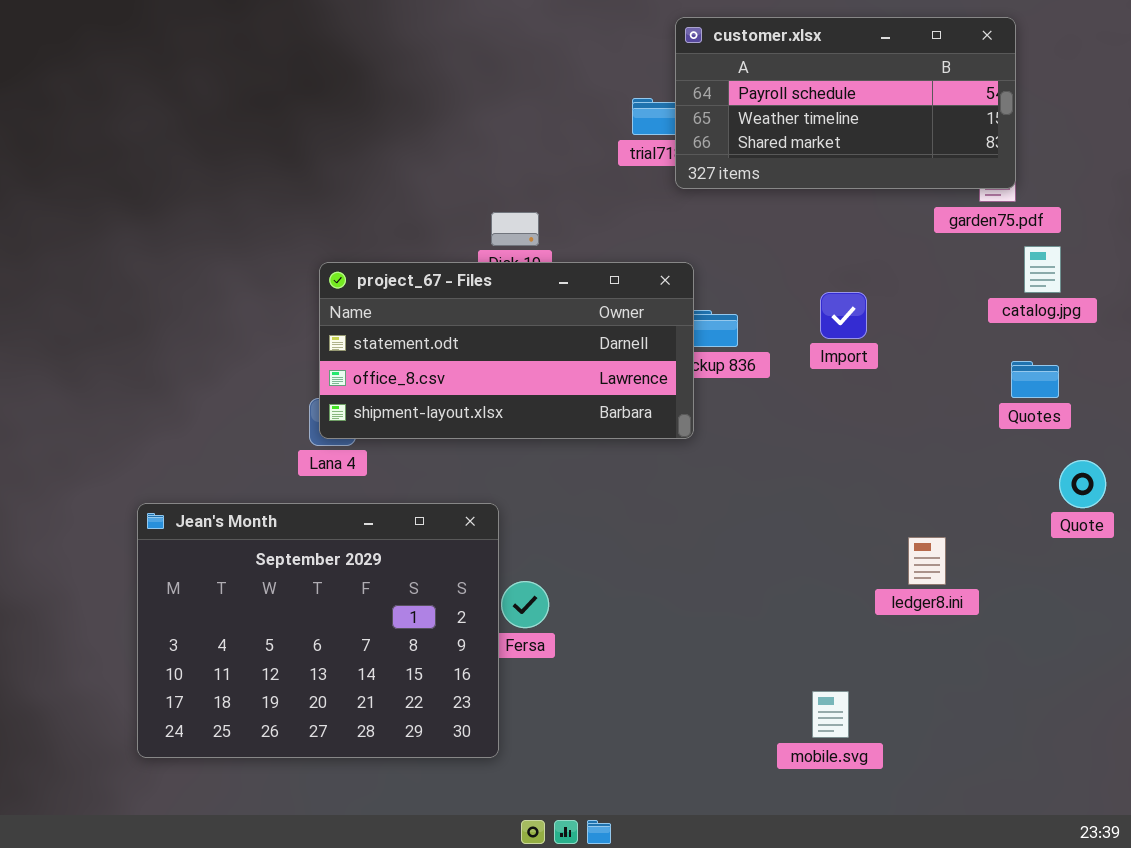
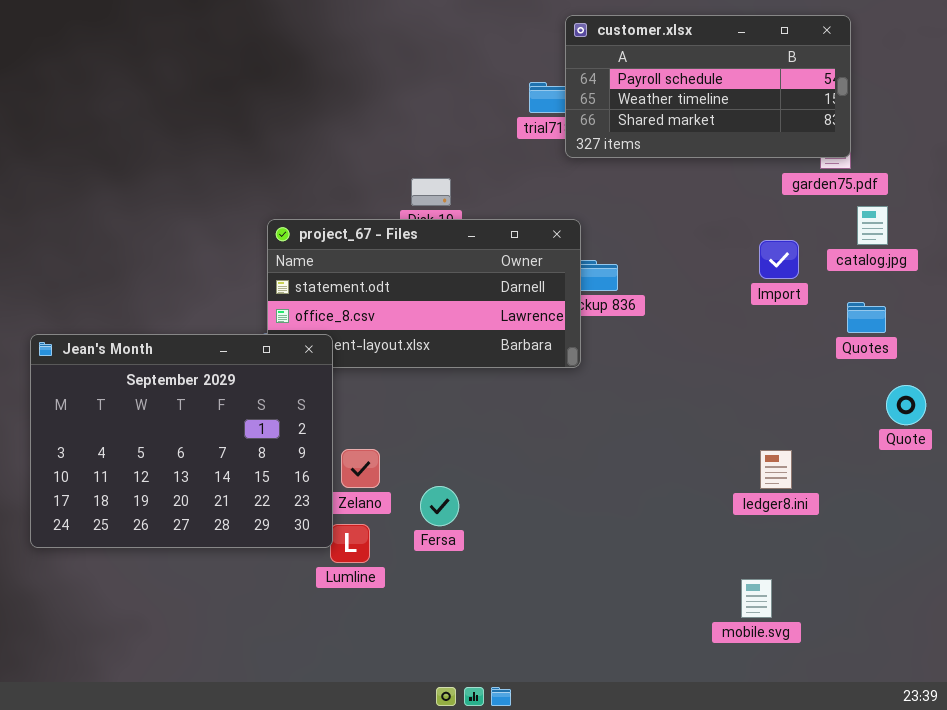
Import: [820,292,867,339] -> [759,240,799,279], moved
Jean's Month: [137,503,499,758] -> [30,334,333,548], moved
mobile.svg: [812,691,849,738] -> [741,579,772,618], moved

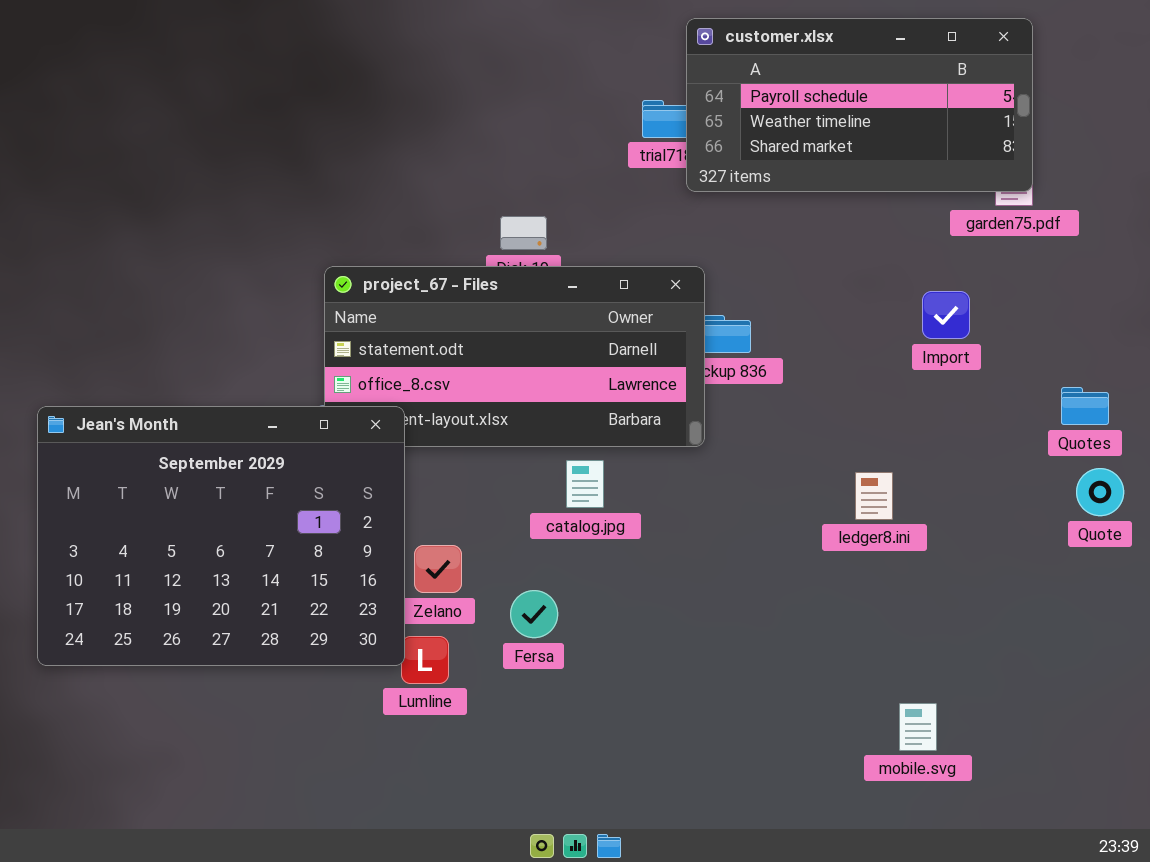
catalog.jpg: [857,206,888,245] -> [566,460,604,508], moved
Quotes: [847,302,886,333] -> [1061,387,1109,425], moved
ledger8.ini: [760,450,792,489] -> [855,472,893,520], moved

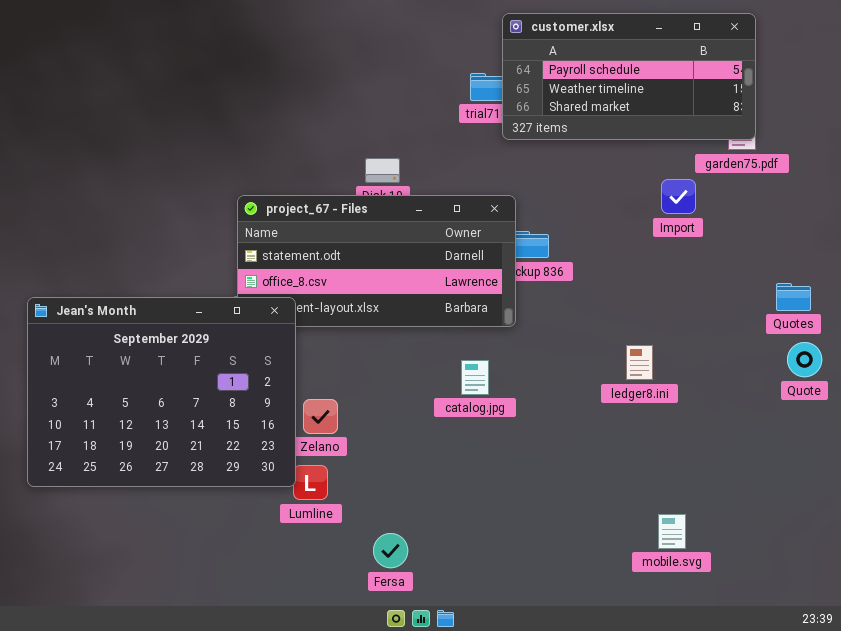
Import: [922,291,970,339] -> [661,179,696,214], moved
catalog.jpg: [566,460,604,508] -> [461,360,489,395], moved
Fersa: [510,590,558,638] -> [373,533,408,568], moved

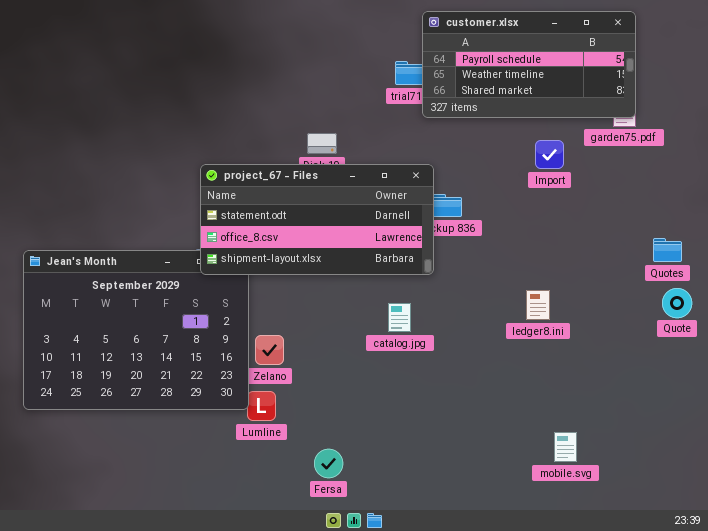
Import: [661,179,696,214] -> [535,140,564,169], moved
project_67 - Files: [237,195,516,327] -> [200,164,434,275], raised

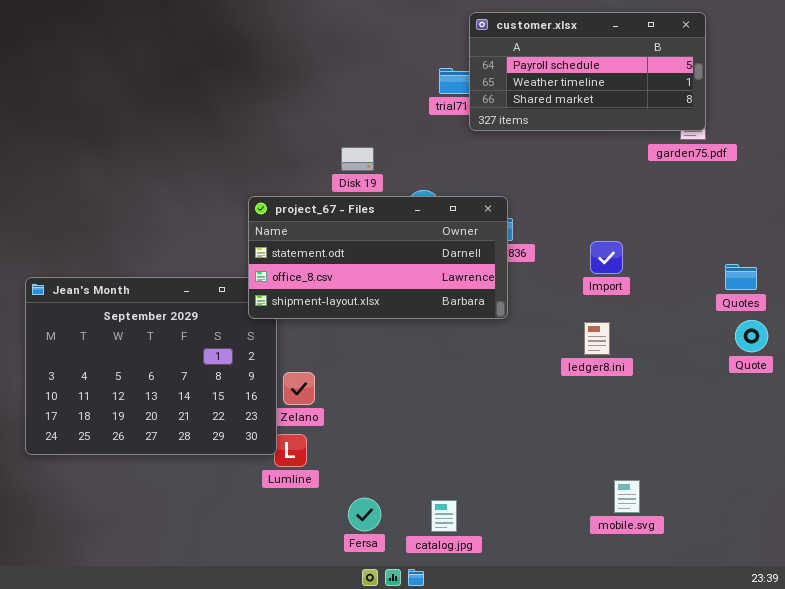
Import: [535,140,564,169] -> [590,241,623,274], moved
project_67 - Files: [200,164,434,275] -> [248,196,508,319], moved
catalog.jpg: [388,303,411,332] -> [431,500,457,532], moved

